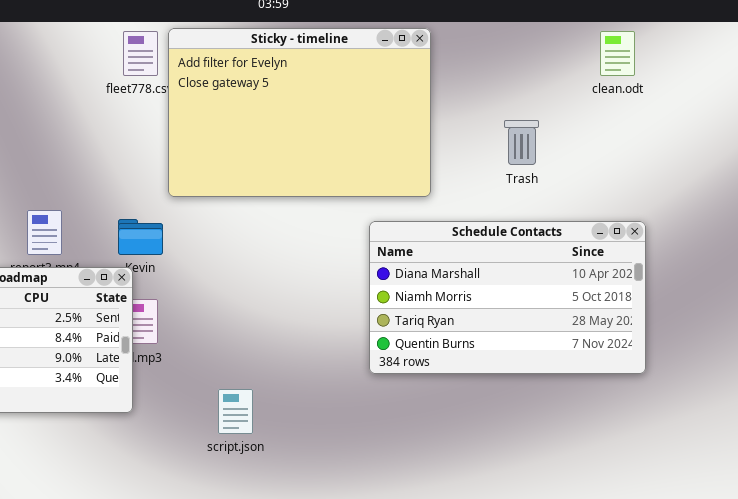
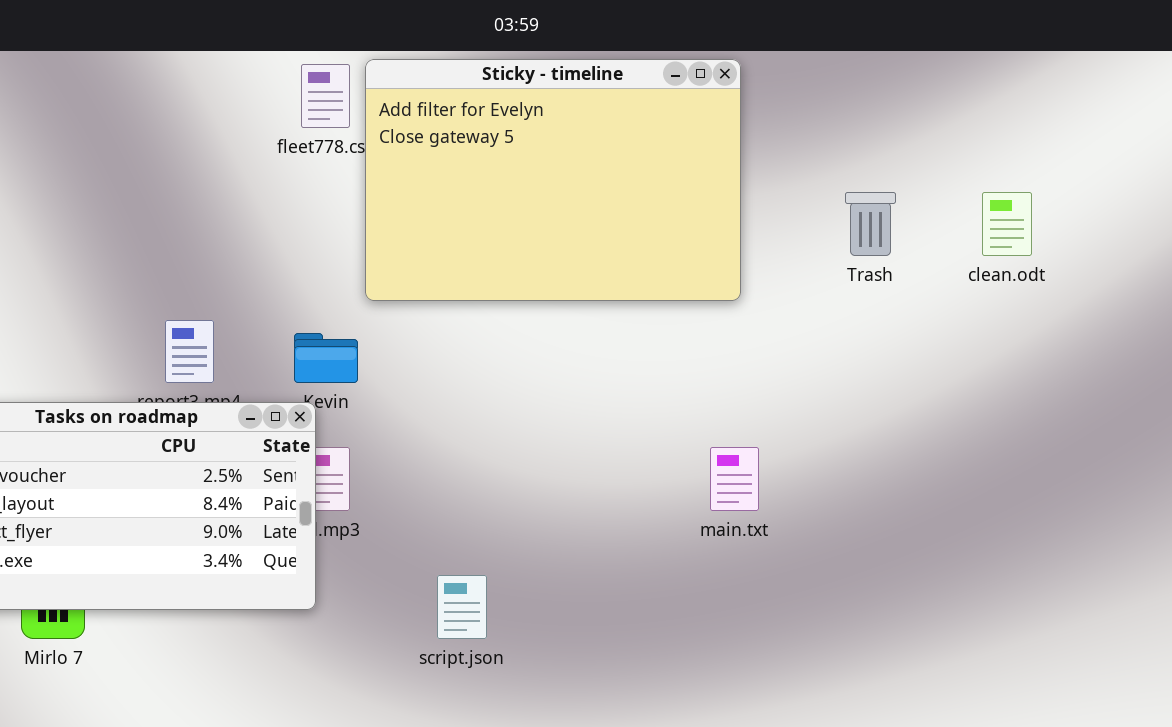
clean.odt: [600,31,635,76] -> [982,192,1032,256], moved
Schedule Contacts: [369,221,646,374] -> none, closed

